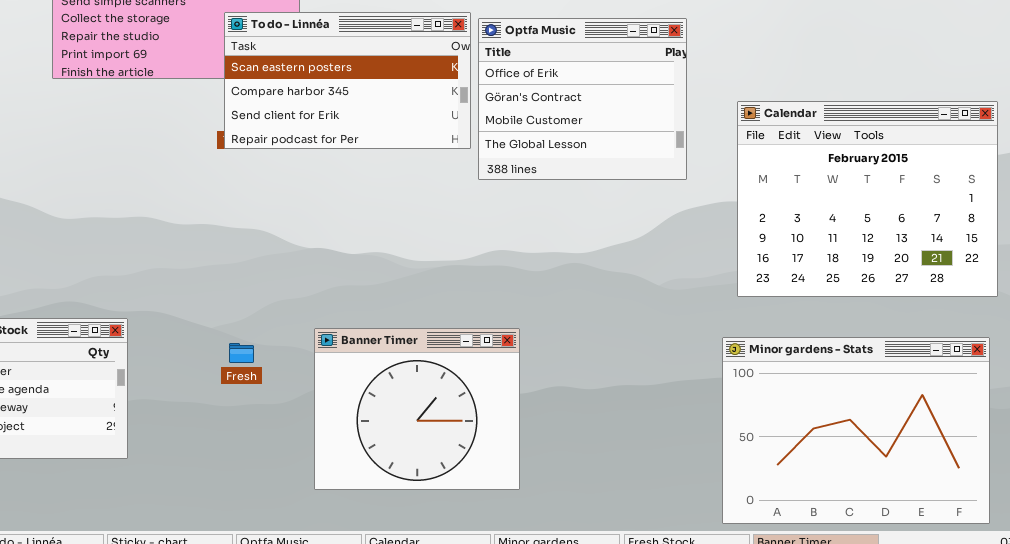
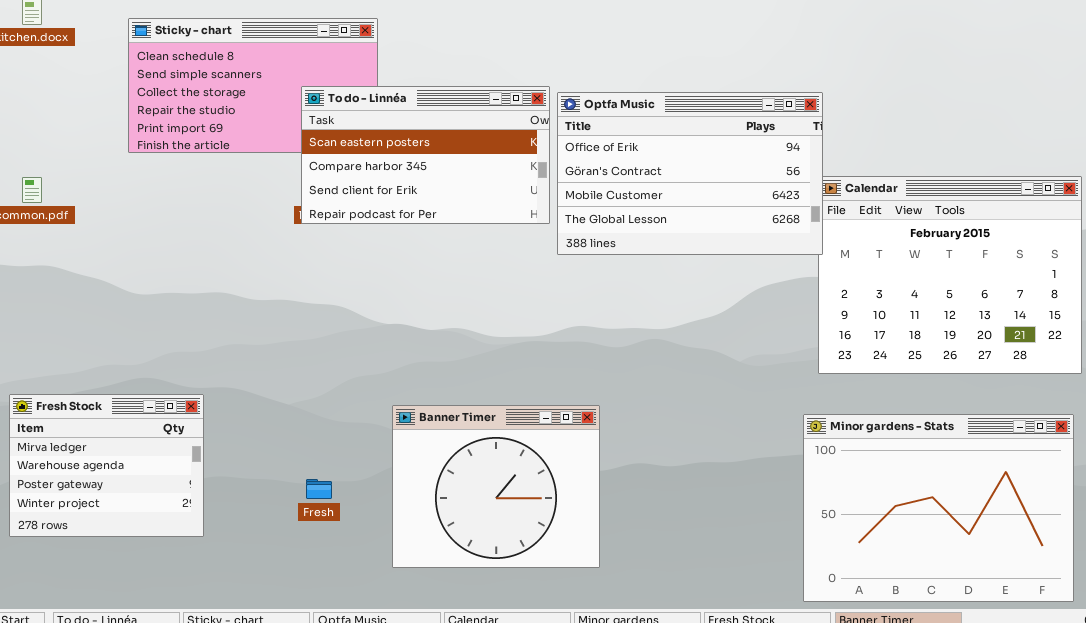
Optfa Music: [478,18,687,180] -> [557,92,823,255], resized
Fresh: [229,343,254,363] -> [306,479,332,499], moved

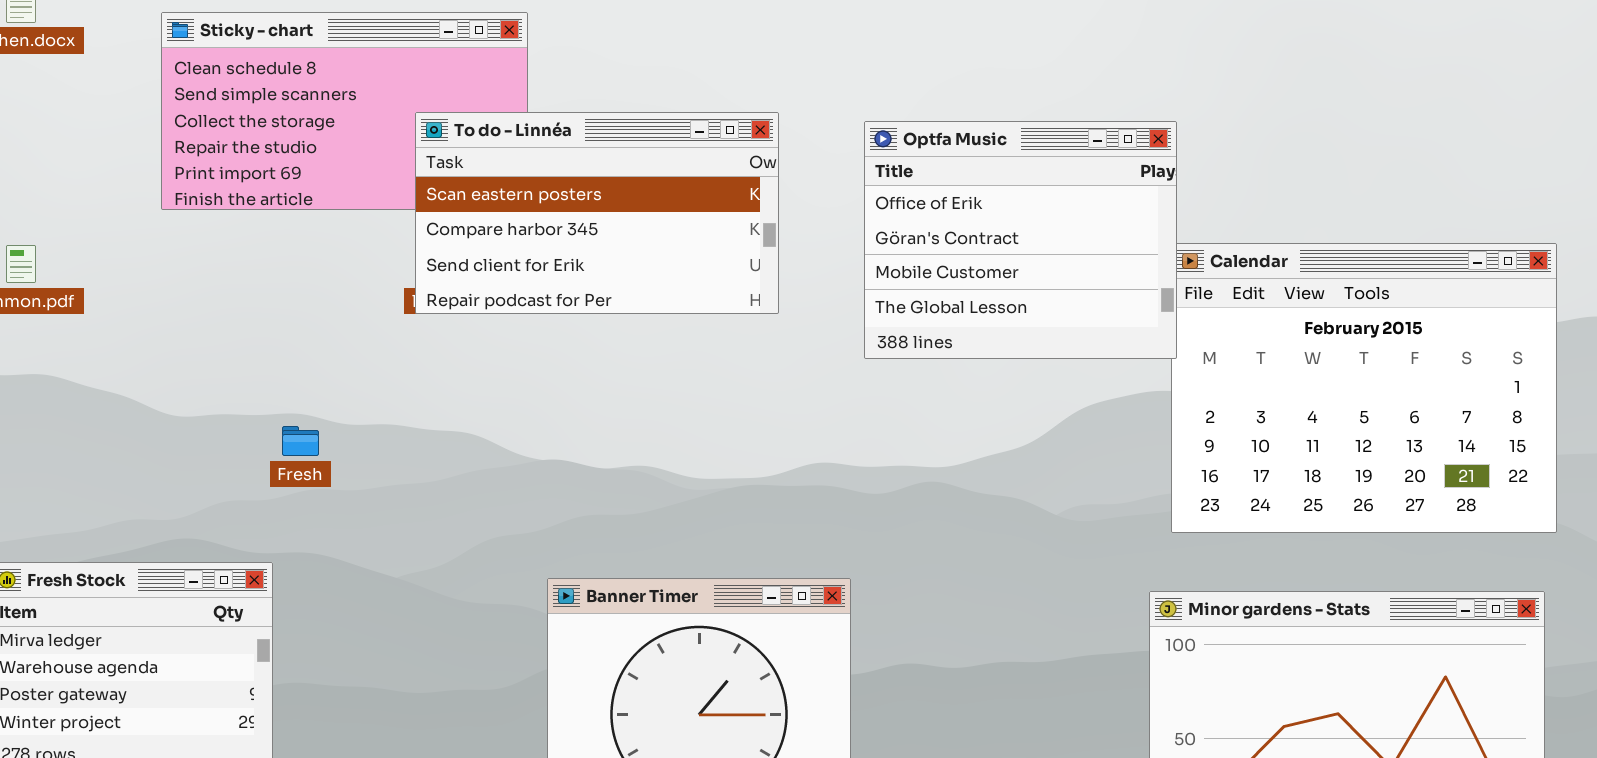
Optfa Music: [557,92,823,255] -> [864,121,1177,359], resized
Fresh: [306,479,332,499] -> [282,426,319,456], moved

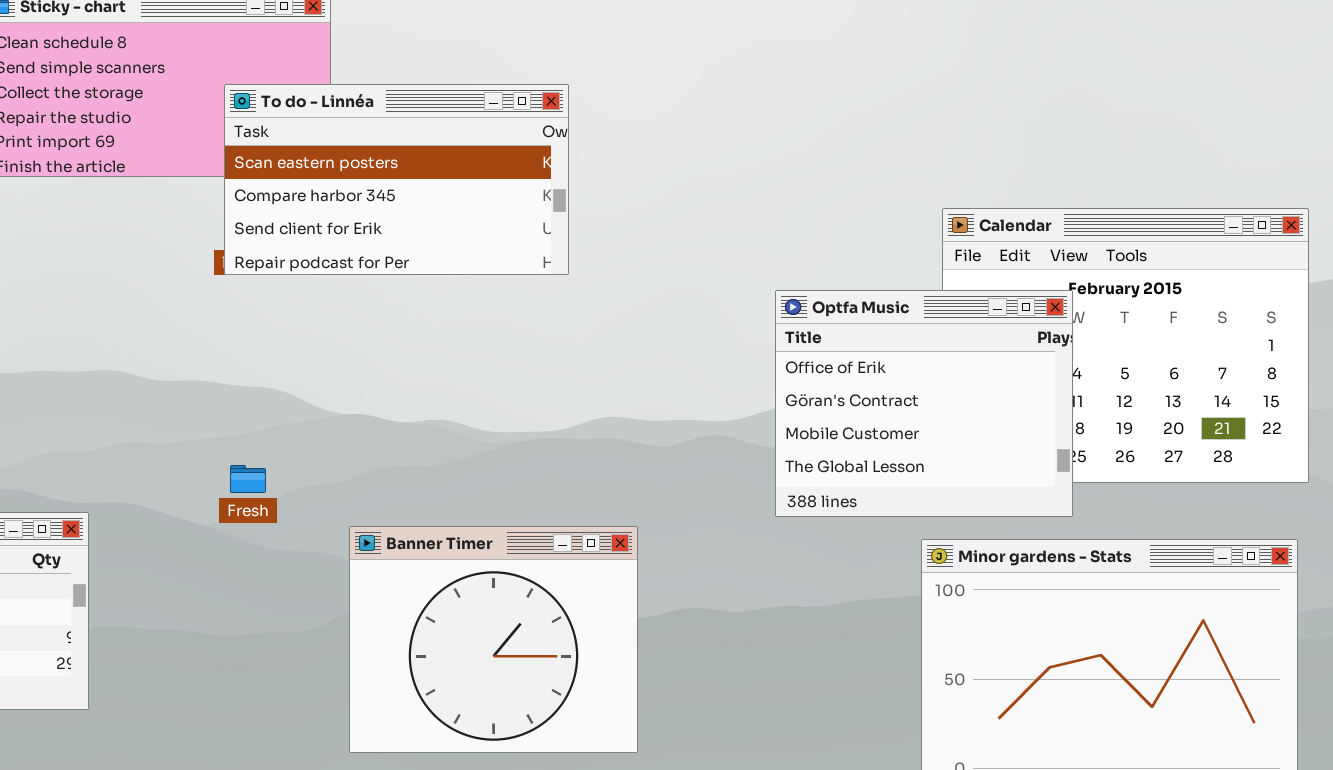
Optfa Music: [864,121,1177,359] -> [775,290,1073,517], moved
Fresh: [282,426,319,456] -> [230,465,266,493], moved

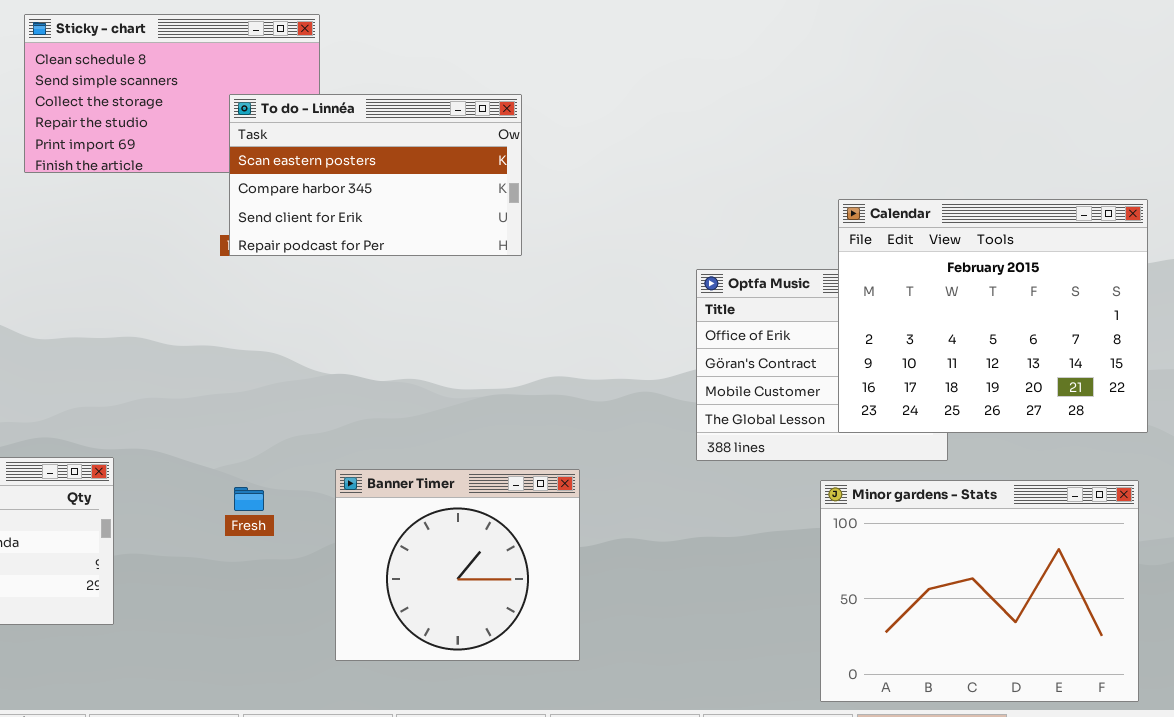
Calendar: [942,208,1309,483] -> [838,199,1148,433], raised
Fresh: [230,465,266,493] -> [234,487,264,511], moved

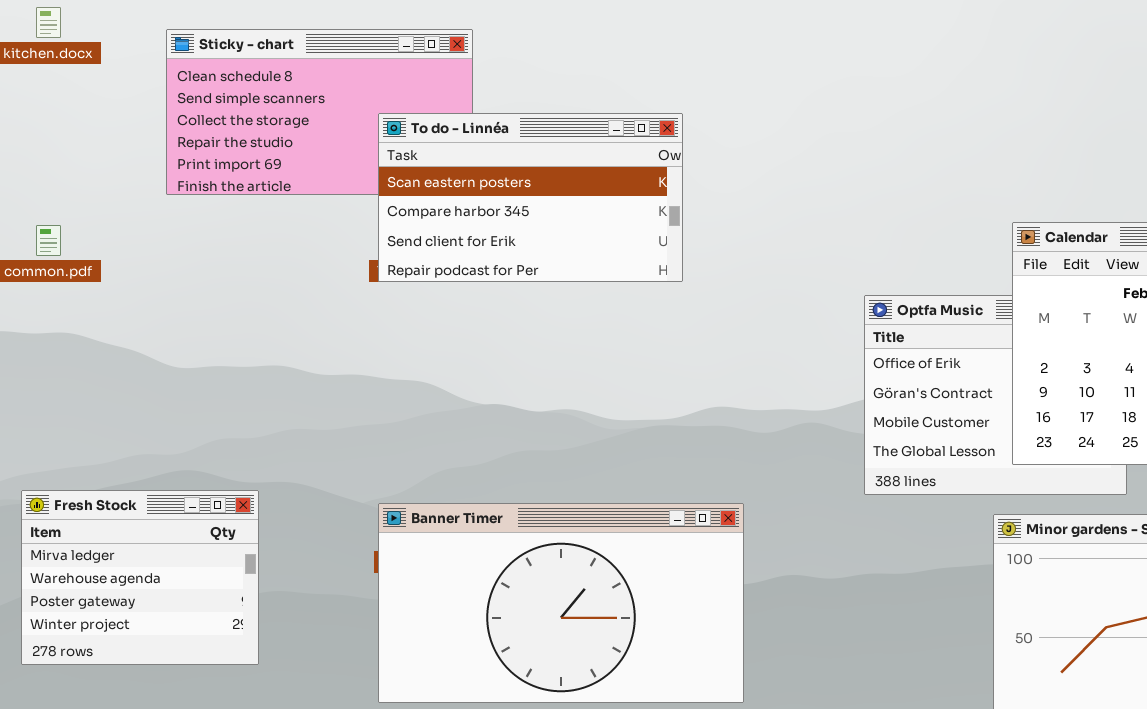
Banner Timer: [335,469,580,661] -> [378,503,744,703], resized

